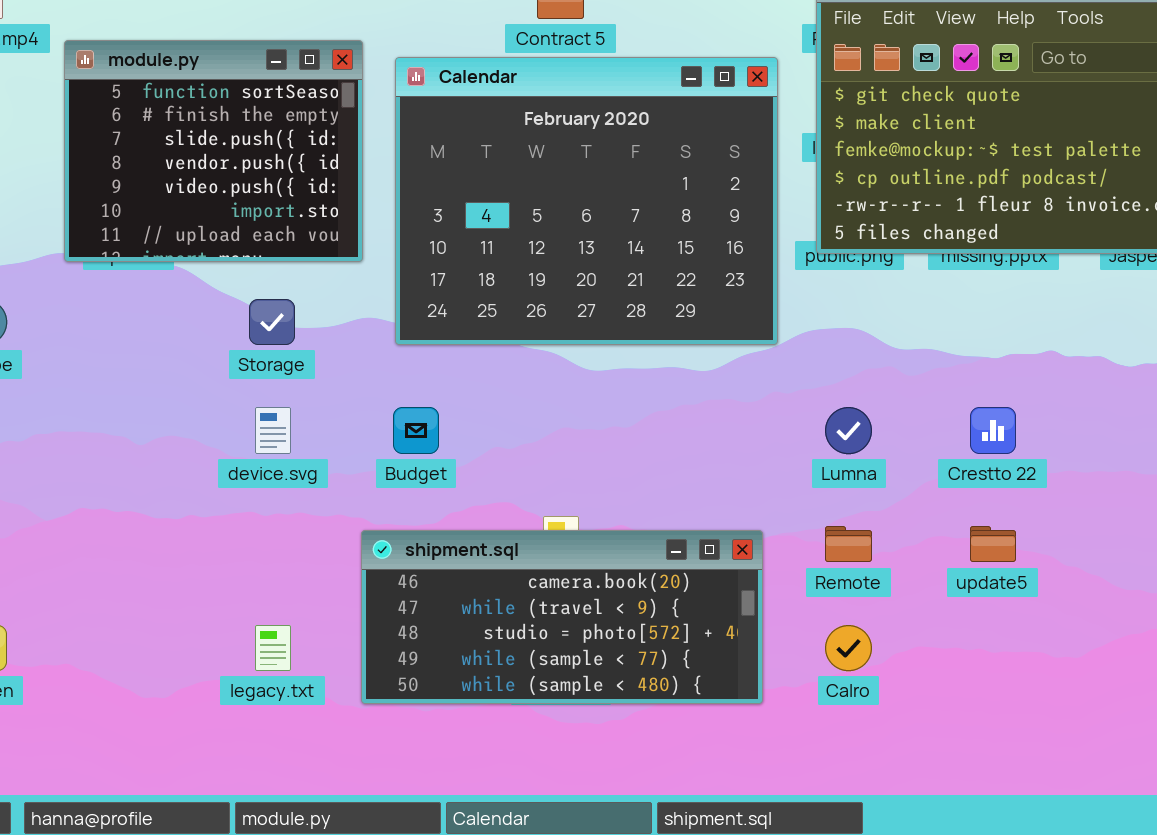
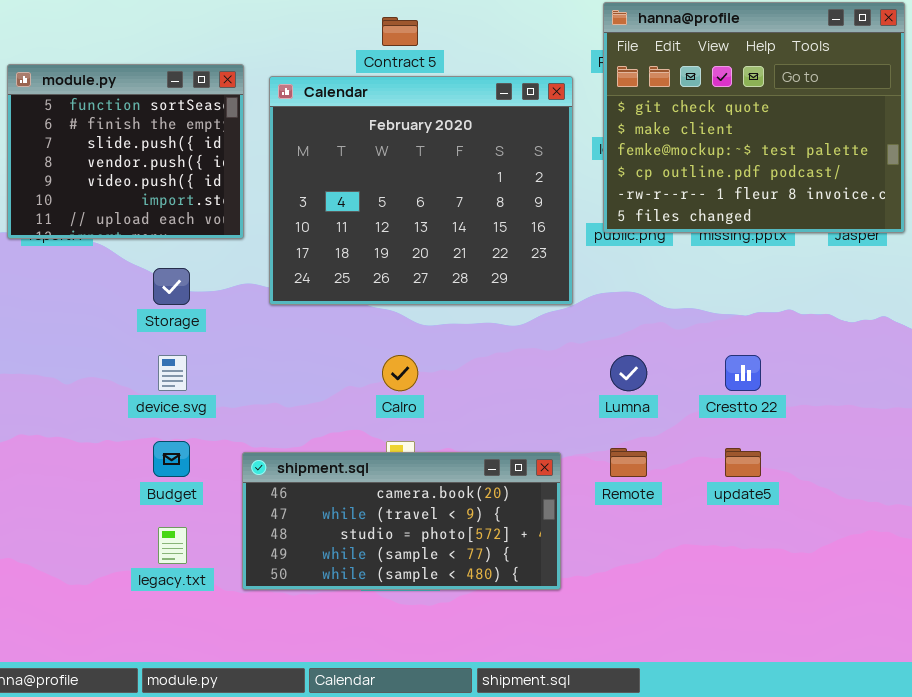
Budget: [393,407,439,454] -> [153,441,190,477], moved
Calro: [825,625,872,671] -> [382,355,418,391], moved

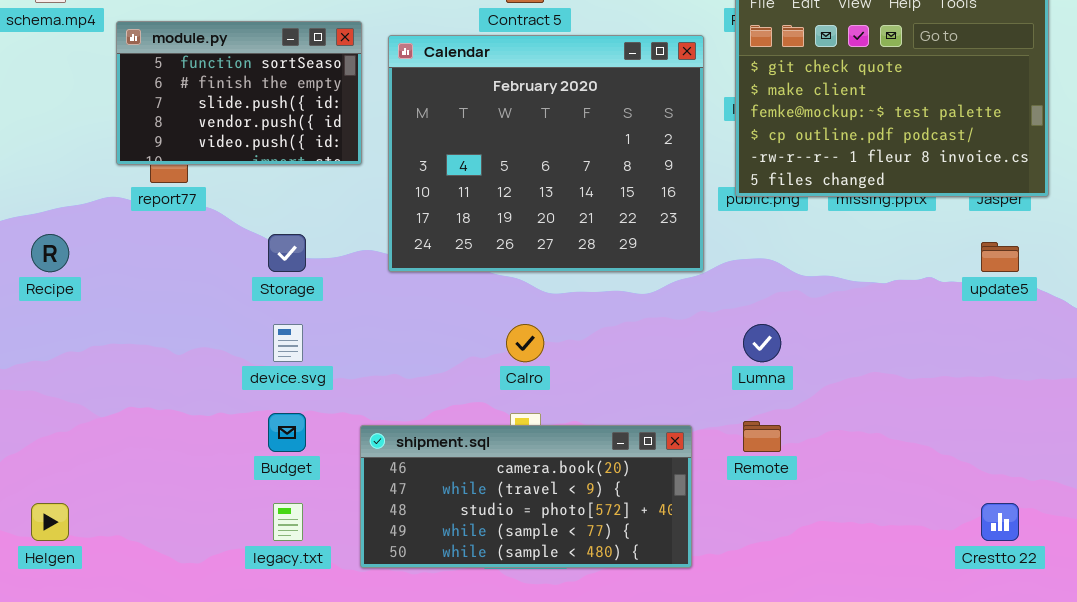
module.py: [7,64,244,239] -> [116,21,362,165], resized
Crestto 22: [725,355,761,391] -> [981,503,1019,541], moved
update5: [725,448,761,477] -> [981,242,1019,272], moved

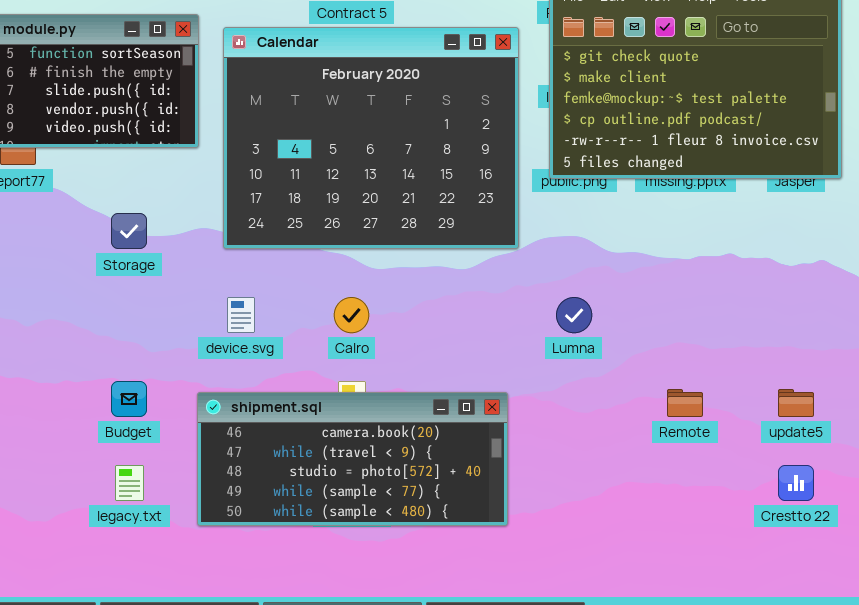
update5: [981,242,1019,272] -> [778,389,814,417], moved
device.svg: [273,324,303,362] -> [227,297,255,333], moved
Remote: [743,421,781,452] -> [667,389,703,417], moved

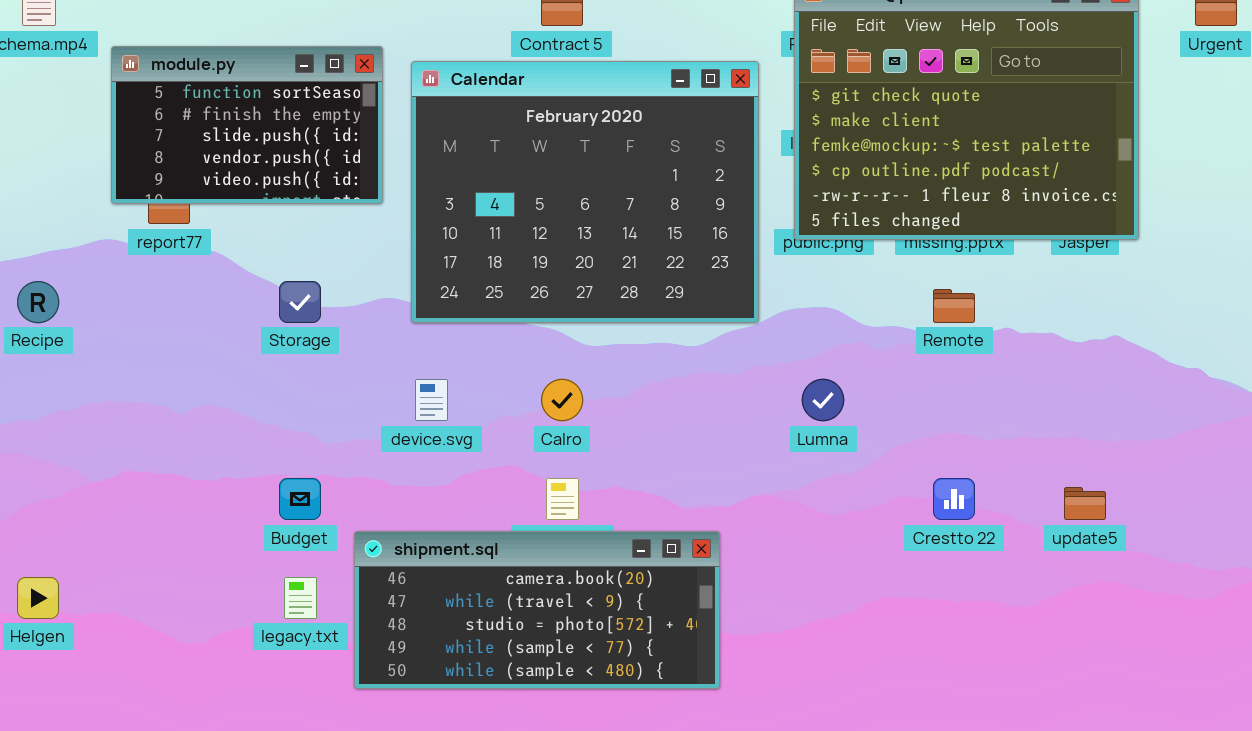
Remote: [667,389,703,417] -> [933,289,975,323], moved
shipment.sql: [197,392,508,526] -> [354,531,720,689], moved
Crestto 22: [778,465,814,501] -> [933,478,975,520], moved

